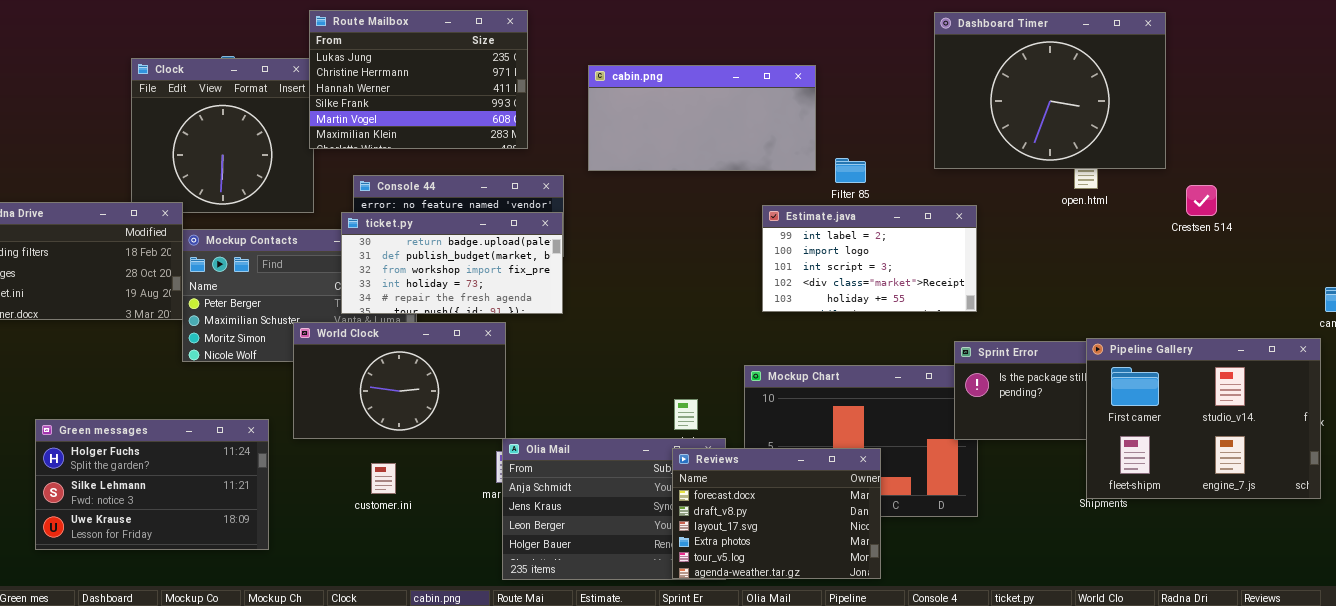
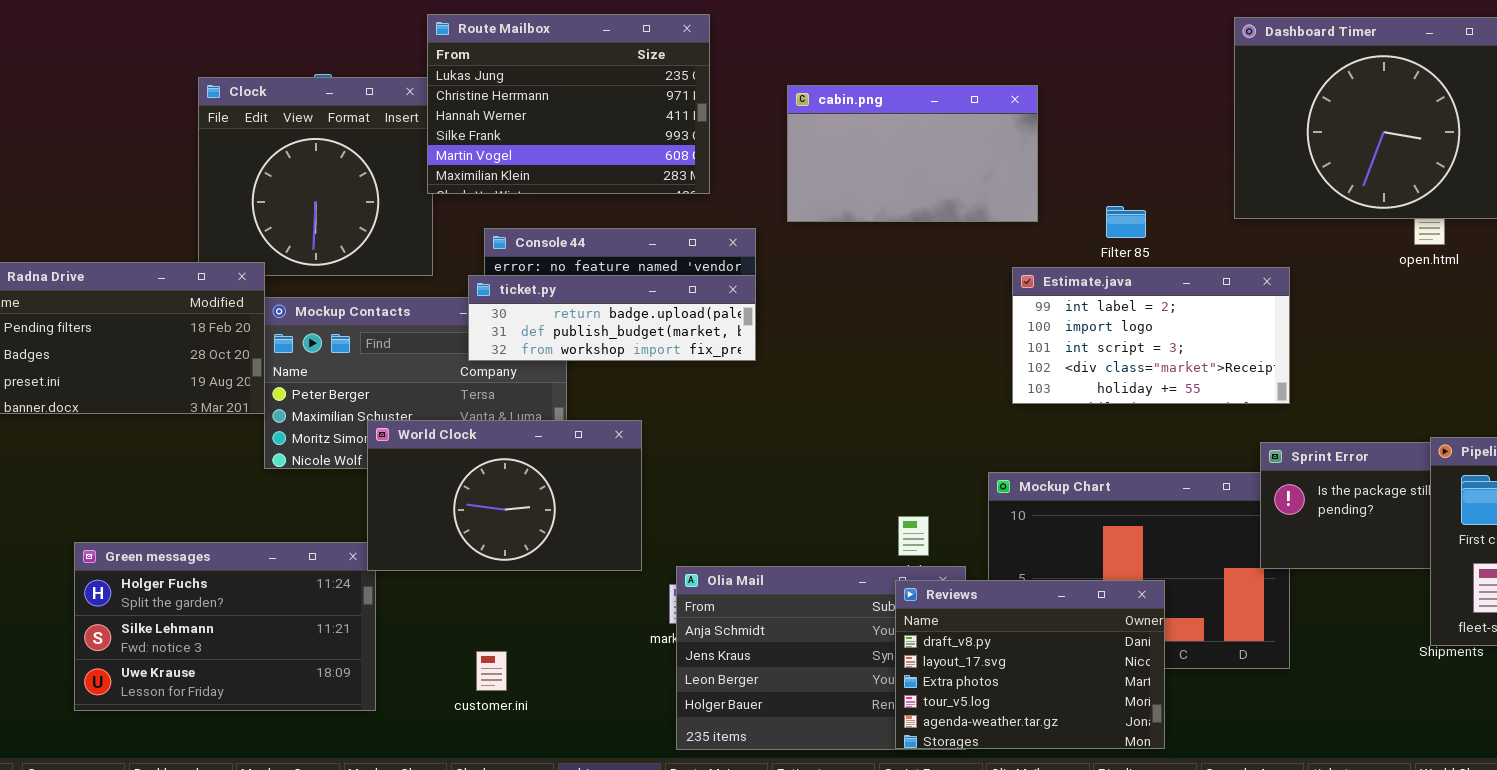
cabin.png: [588,65,816,171] -> [787,85,1038,222], resized
ticket.py: [341,212,563,314] -> [468,275,756,361], resized
World Clock: [293,322,506,439] -> [367,420,642,571], moved
Reviews: [672,448,881,579] -> [895,580,1165,749], scrolled down 1 row
customer.ini: [371,463,396,494] -> [476,651,507,691], moved

